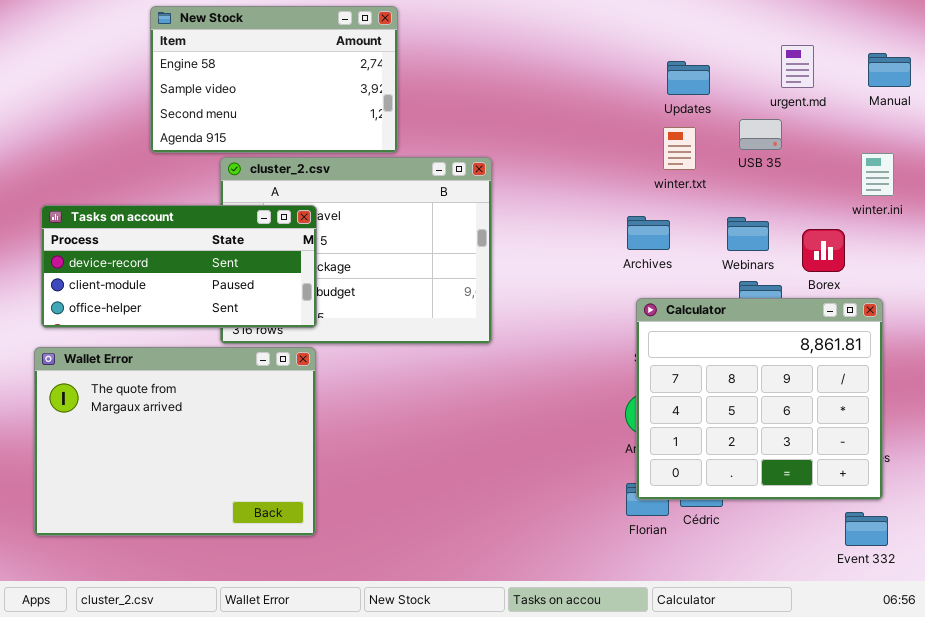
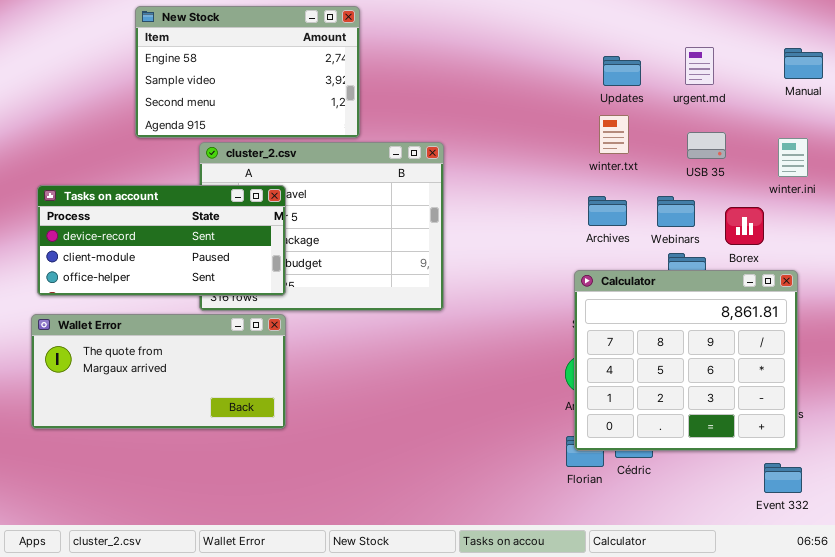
urgent.md: [781,45,814,88] -> [685,47,714,85], moved
USB 35: [739,119,782,150] -> [687,132,726,159], moved
Archives: [627,216,670,250] -> [588,196,627,226], moved
Wallet Error: [34,347,316,536] -> [31,314,286,429], resized

